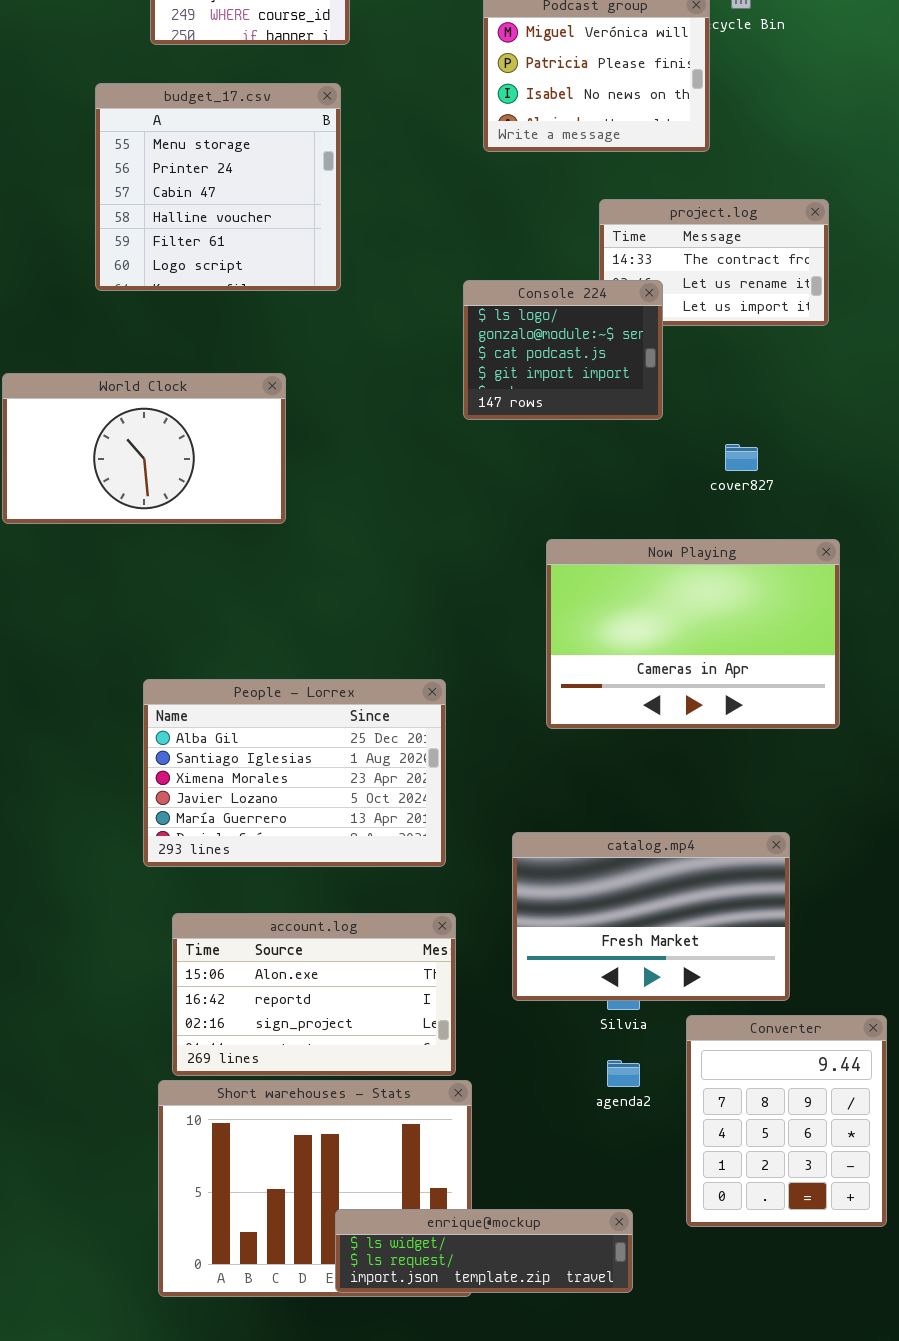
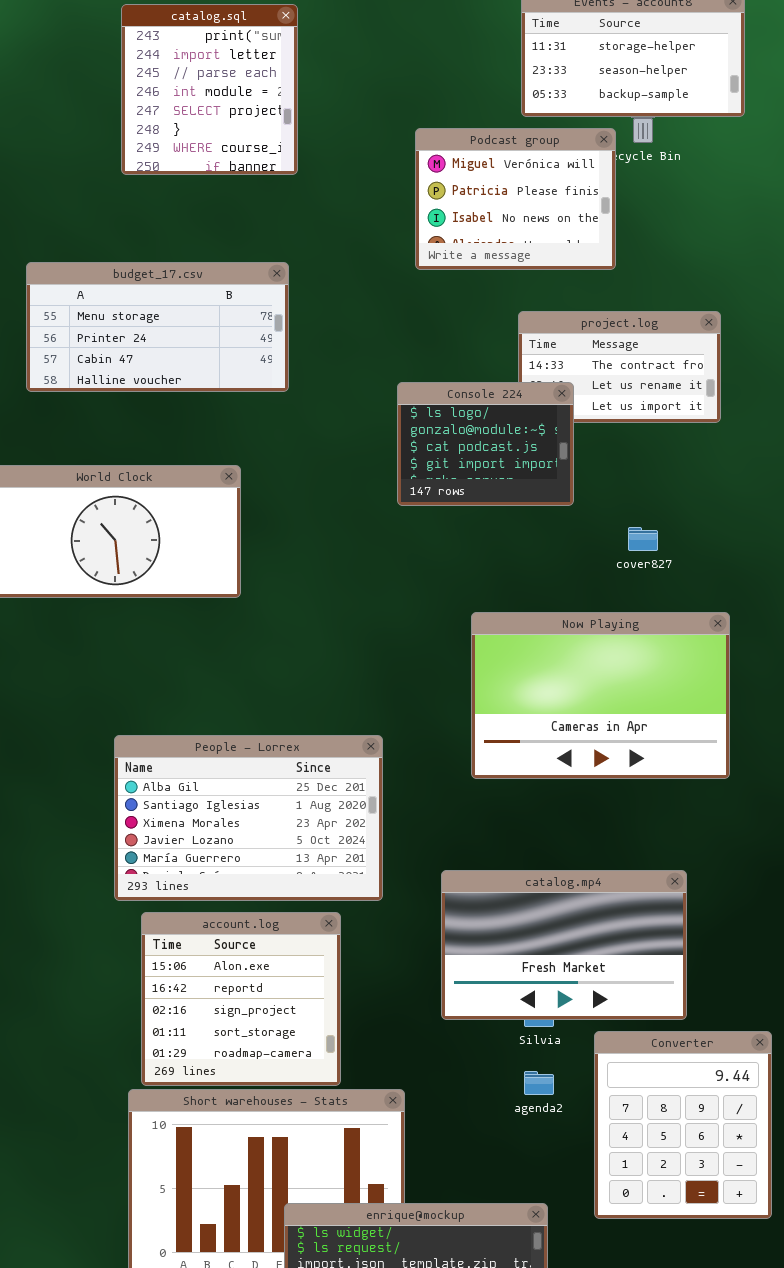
budget_17.csv: [95,83,341,291] -> [26,262,289,392], resized
account.log: [172,913,456,1076] -> [141,912,341,1086], resized

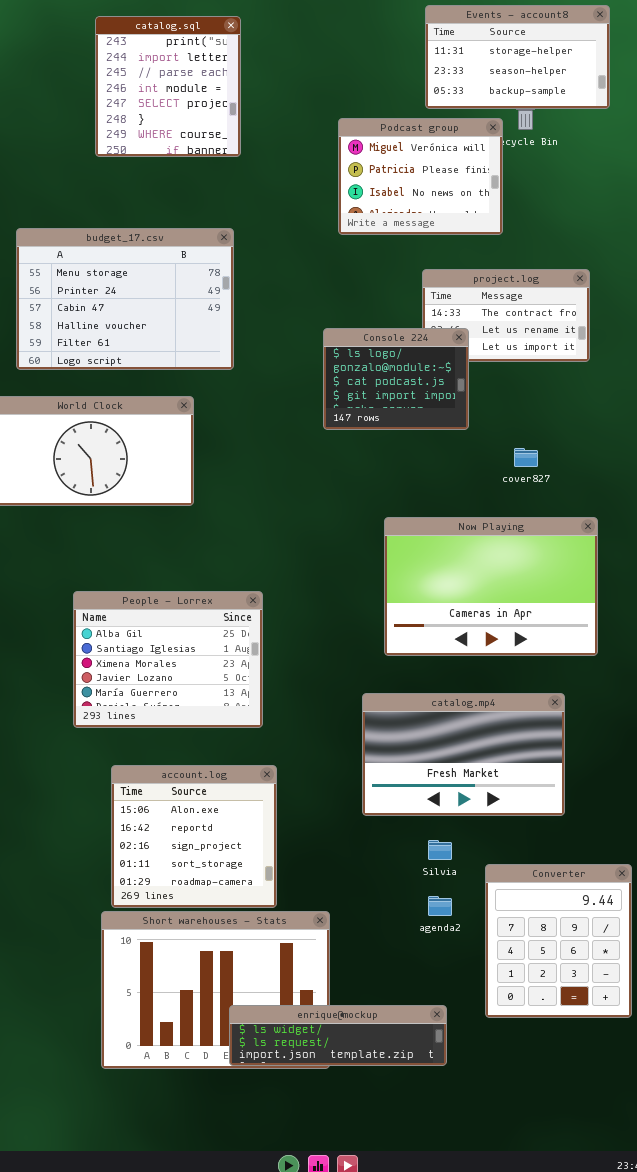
budget_17.csv: [26,262,289,392] -> [16,228,234,370], resized
People - Lorrex: [114,735,383,901] -> [73,591,263,728], moved, resized
catalog.mp4: [441,870,687,1020] -> [362,693,565,816], moved

